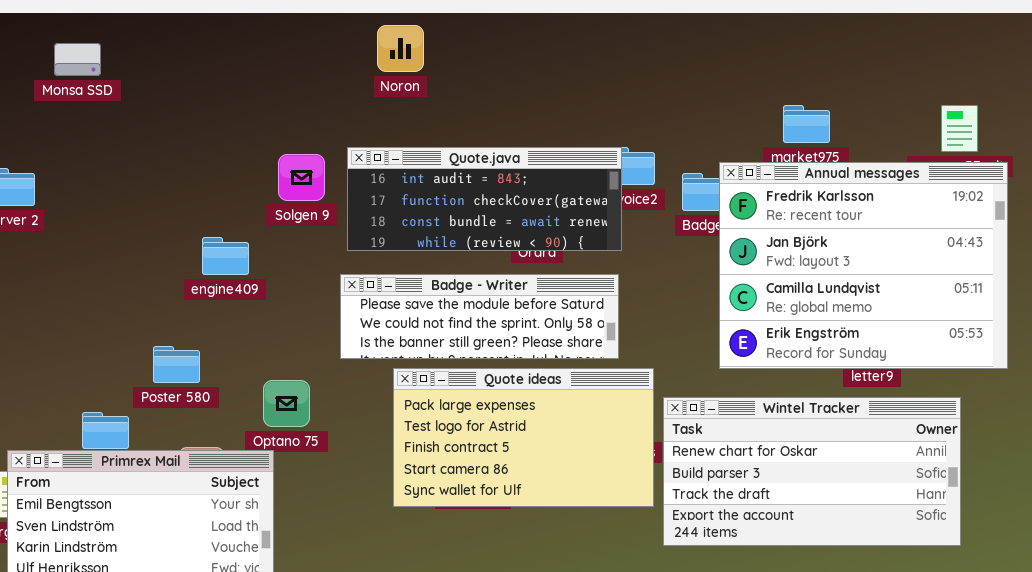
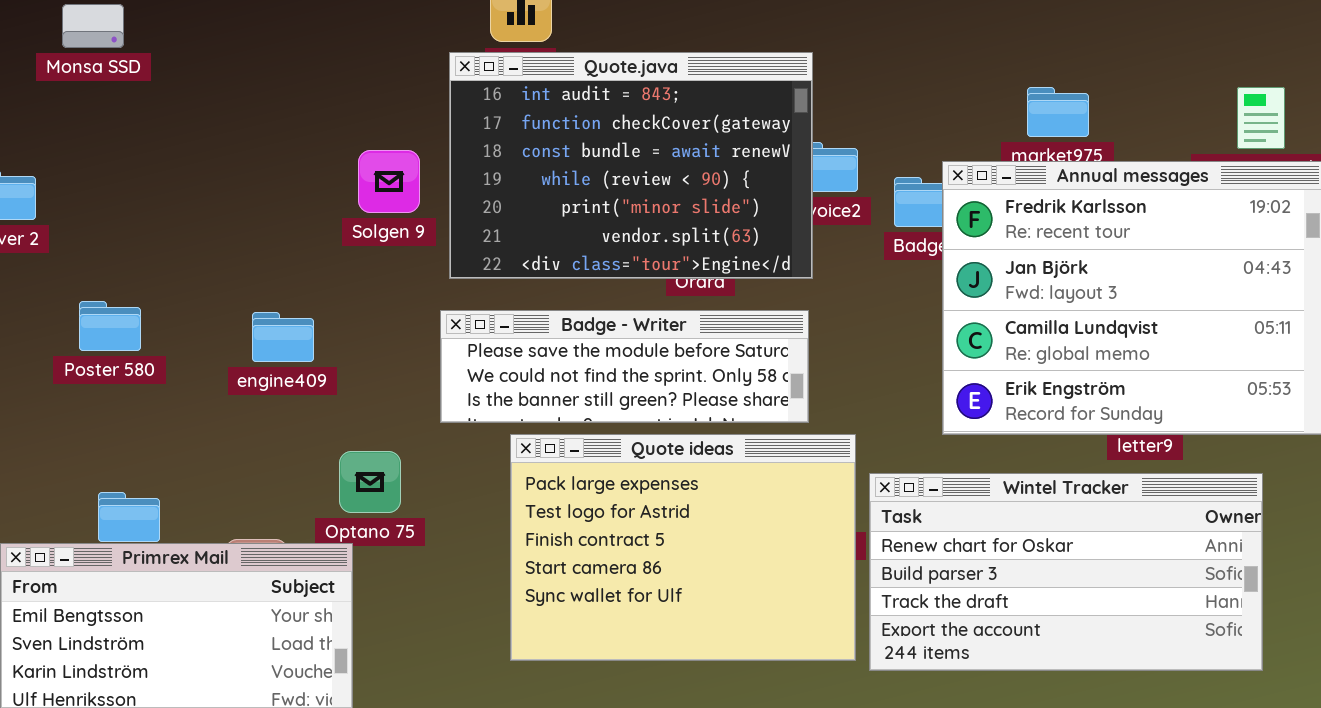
Quote.java: [347,147,622,251] -> [449,52,813,279], resized
engine409: [202,237,249,275] -> [252,312,314,362], moved
Poster 580: [153,346,200,383] -> [79,301,141,351], moved
Quote ideas: [393,368,654,507] -> [510,434,856,661], resized

